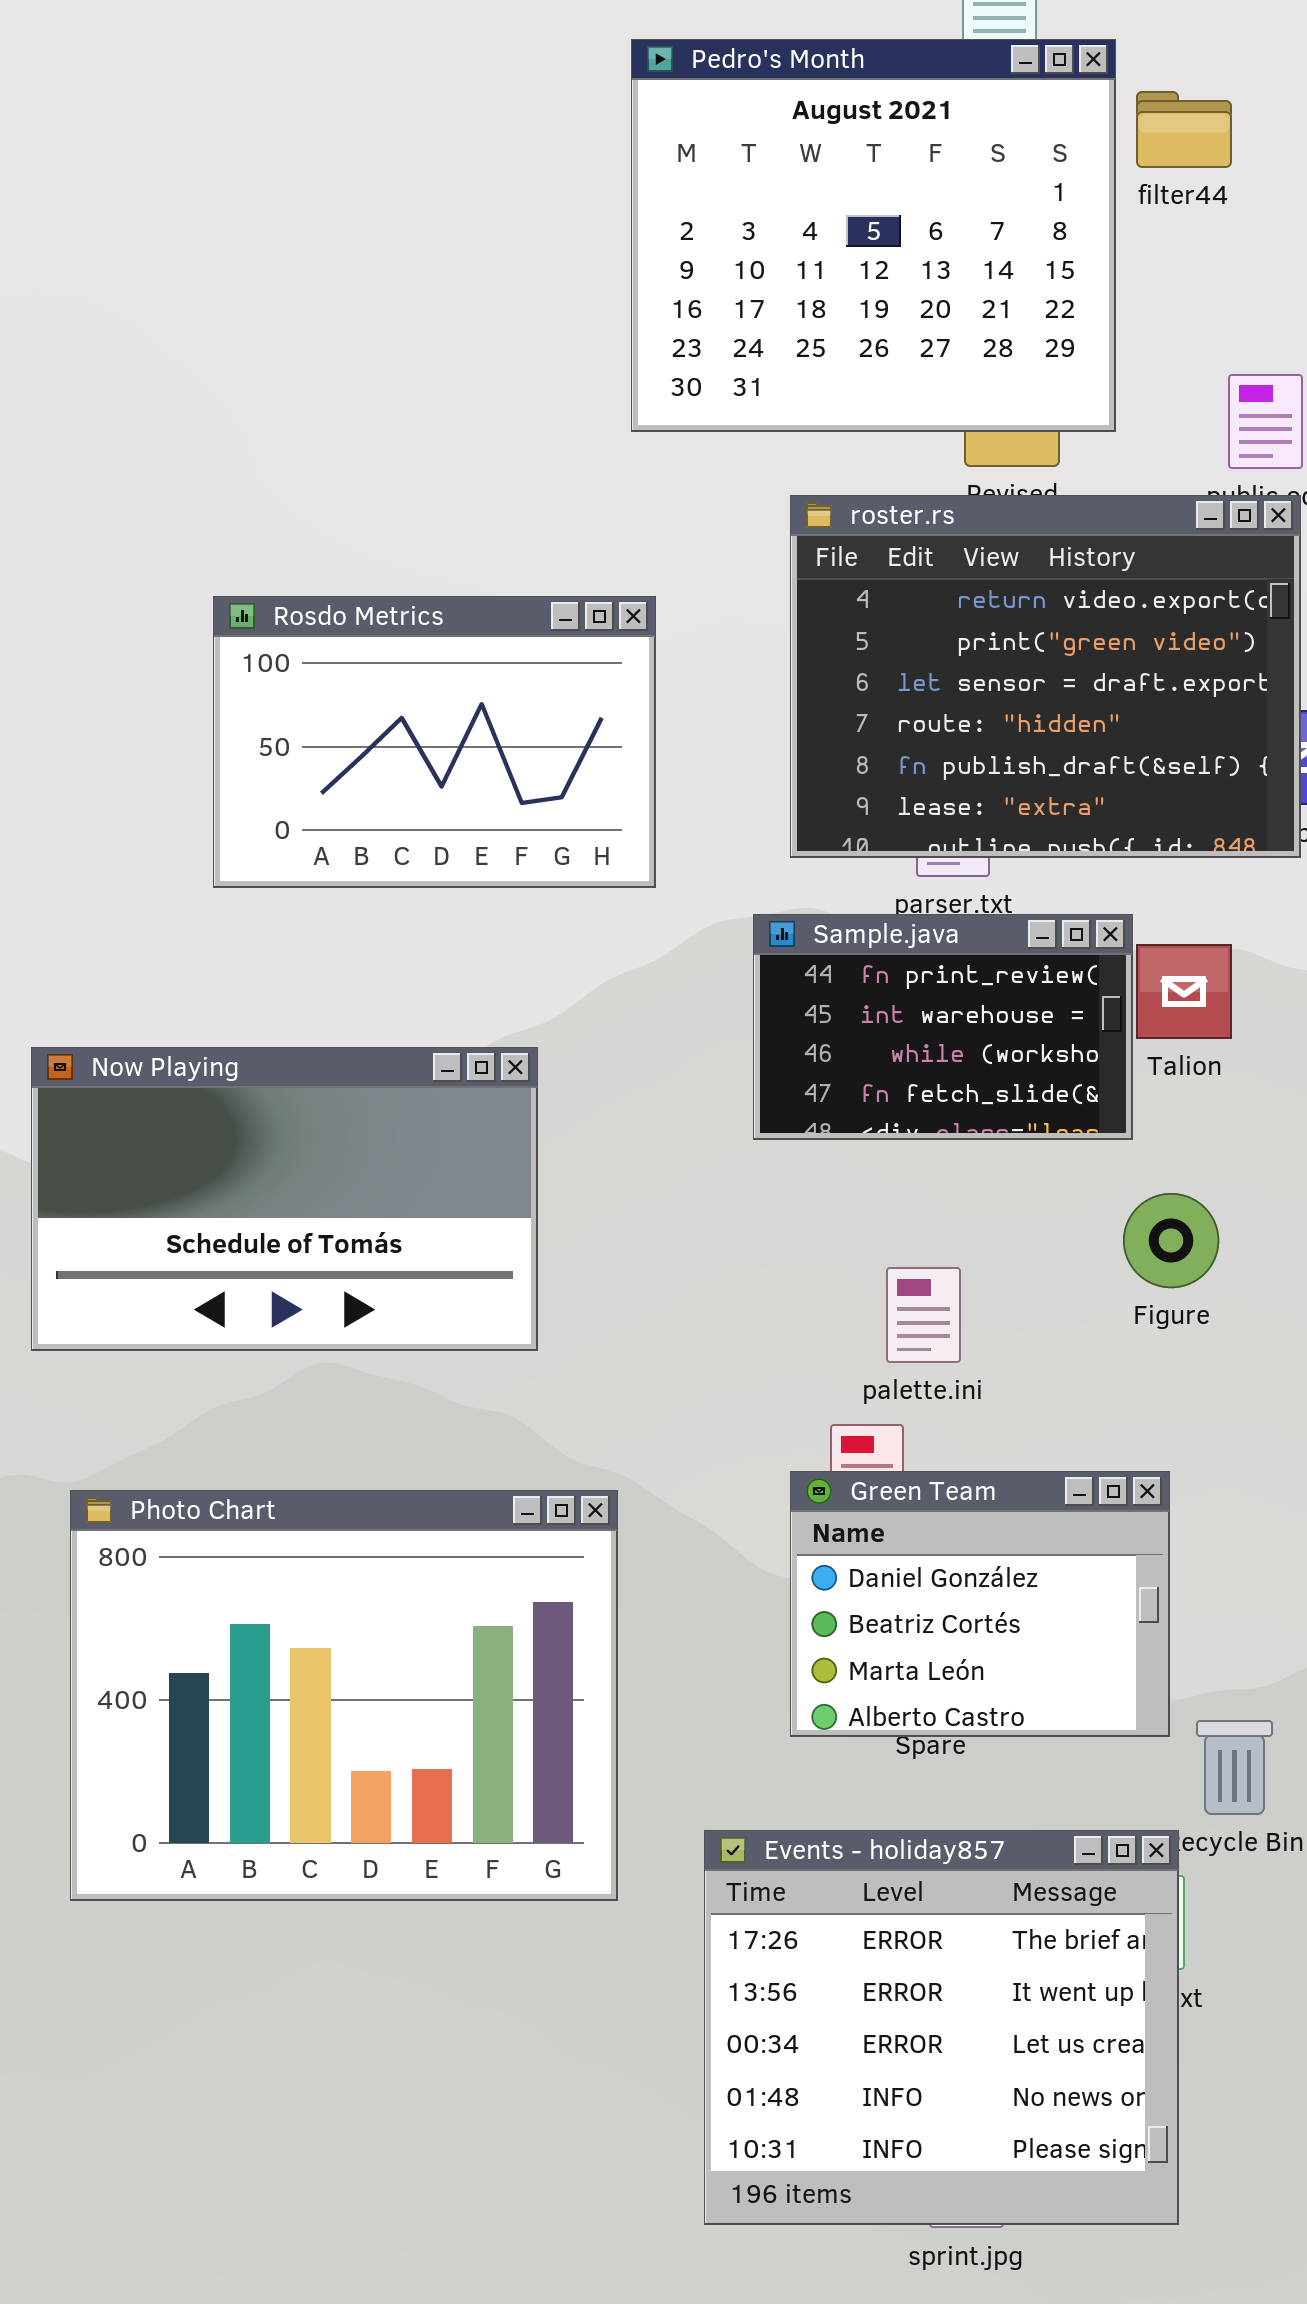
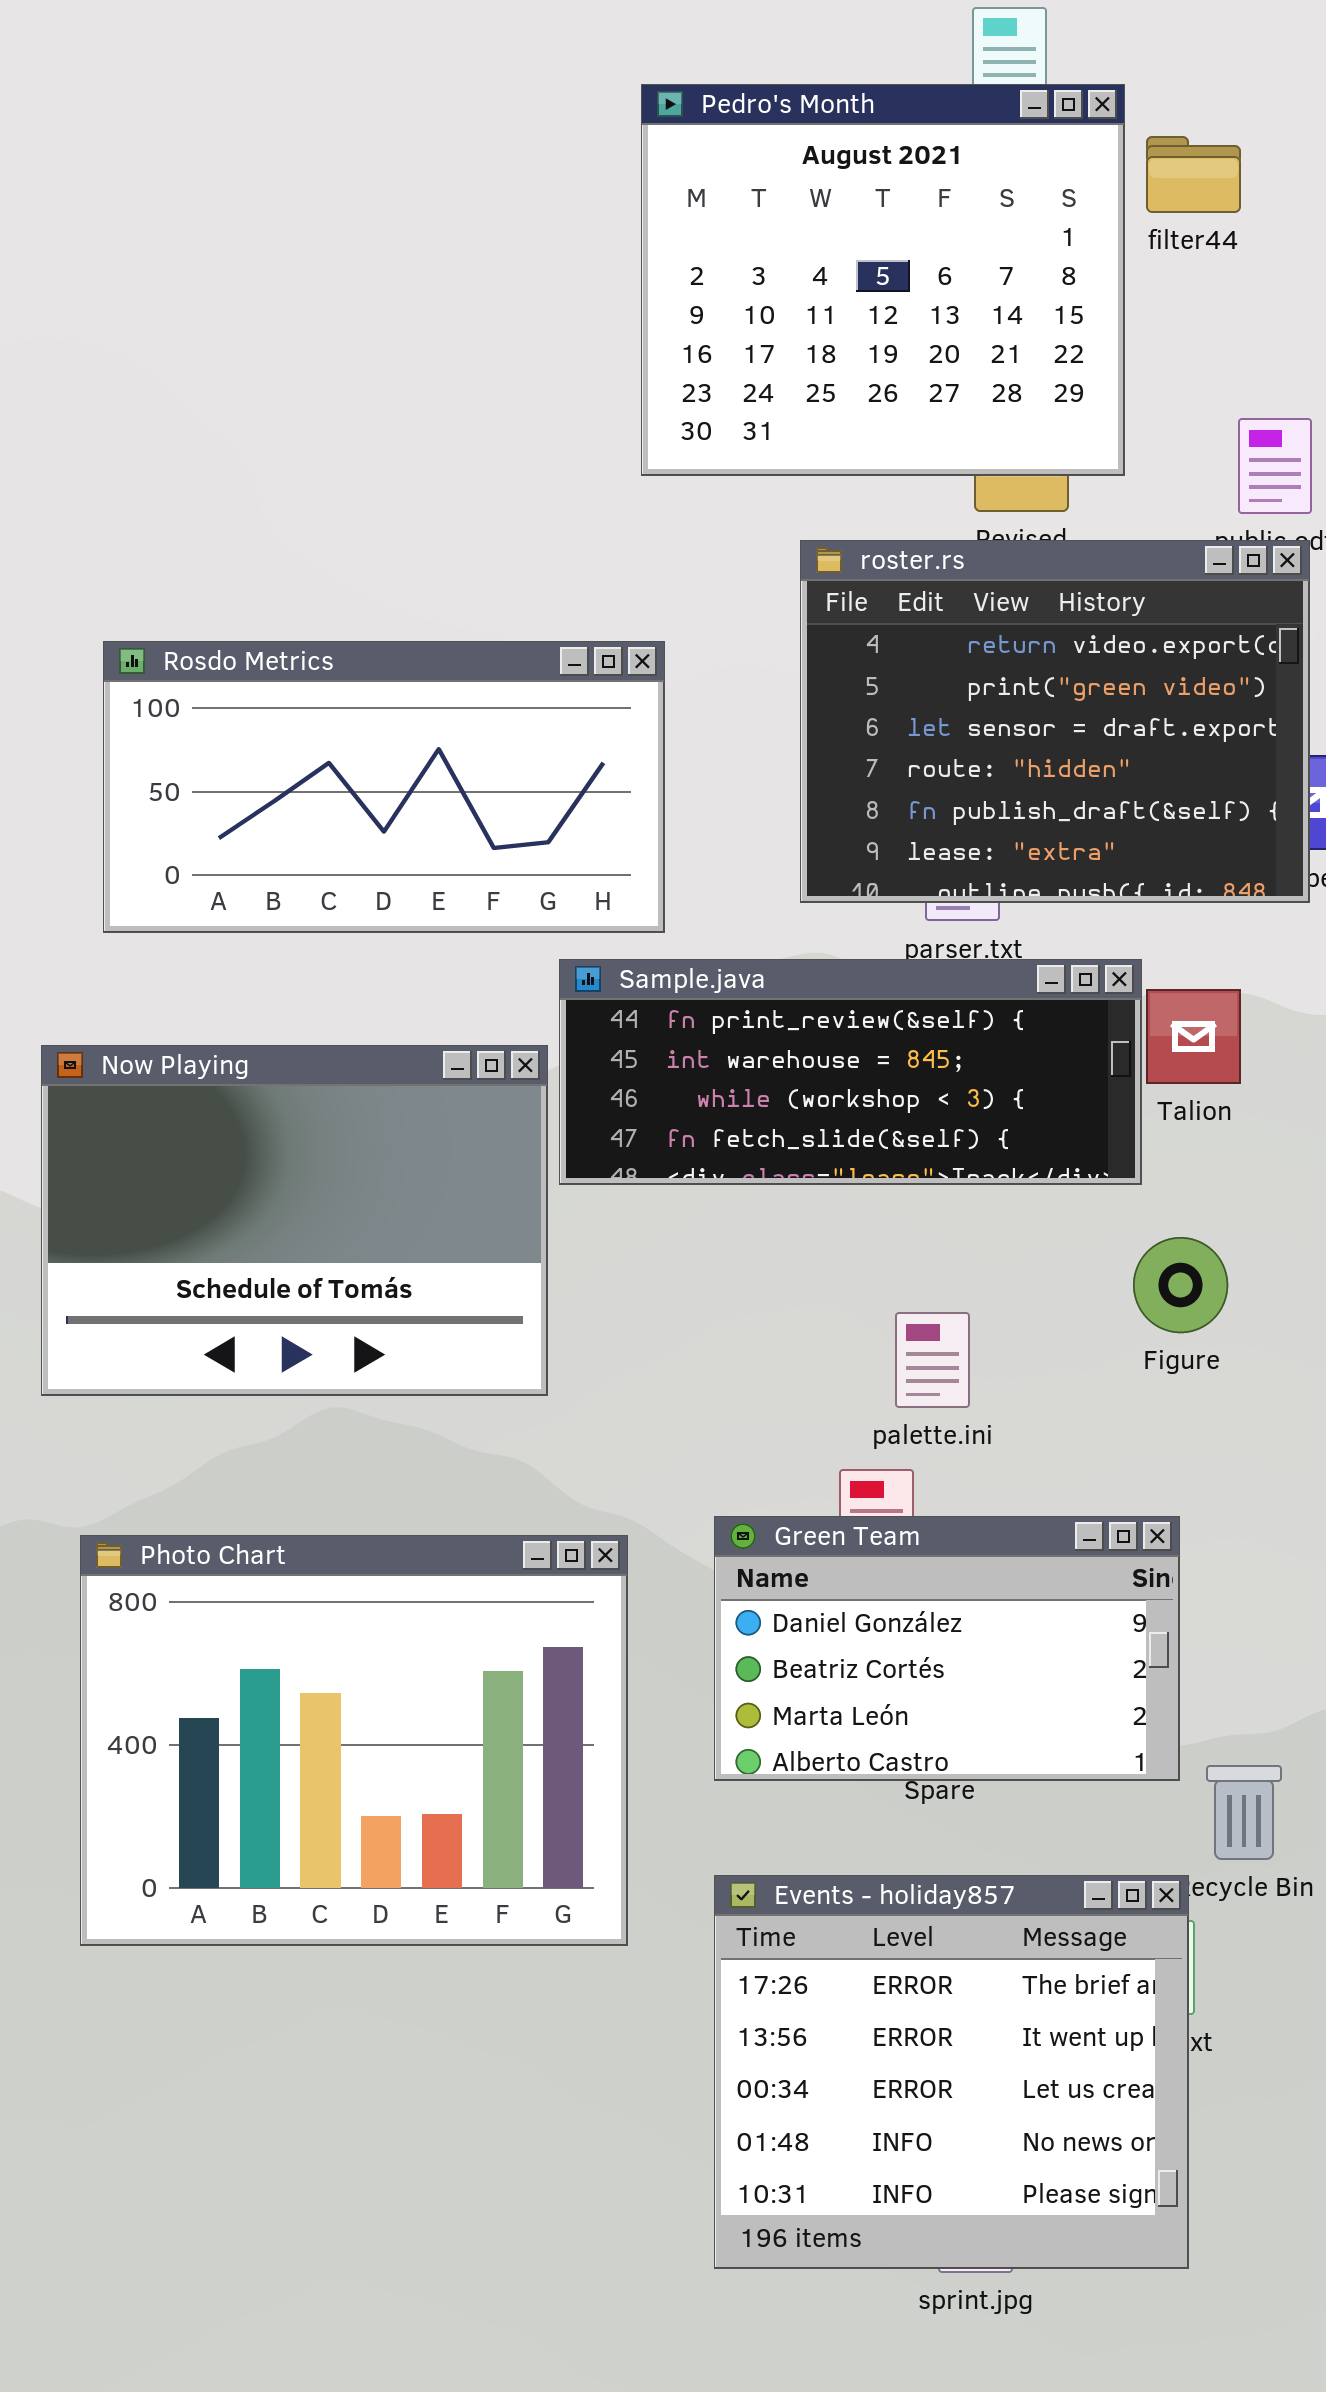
Rosdo Metrics: [213,596,656,888] -> [103,641,665,933], resized
Sample.java: [753,914,1133,1140] -> [559,959,1142,1185], resized
Now Playing: [31,1047,538,1351] -> [41,1045,548,1396], resized
Green Team: [790,1471,1170,1737] -> [714,1516,1180,1781], resized

